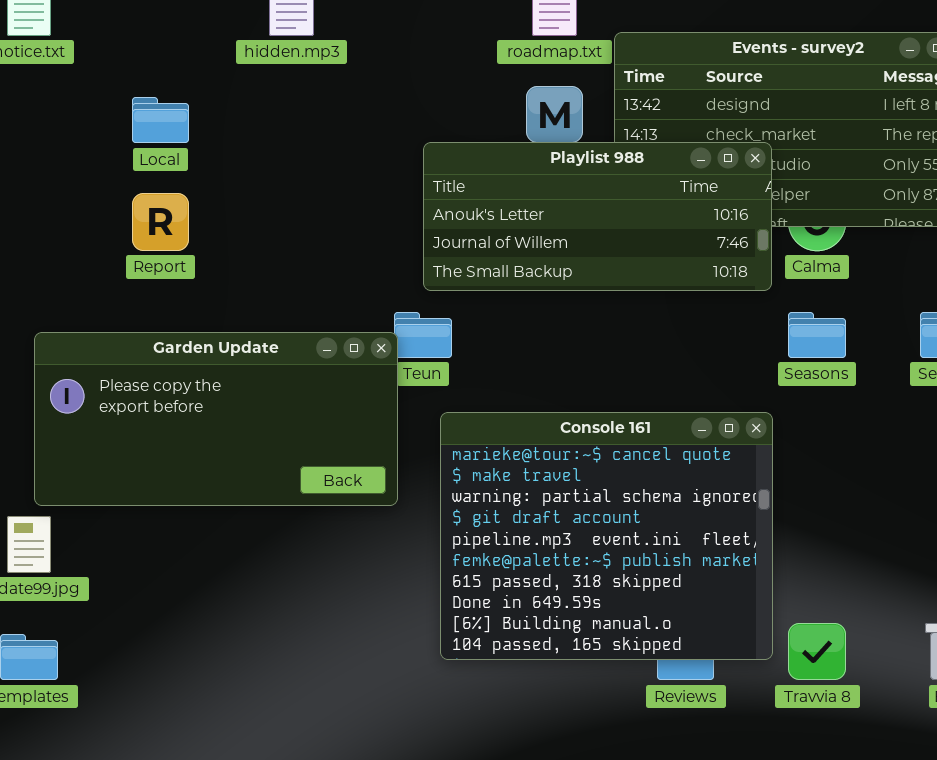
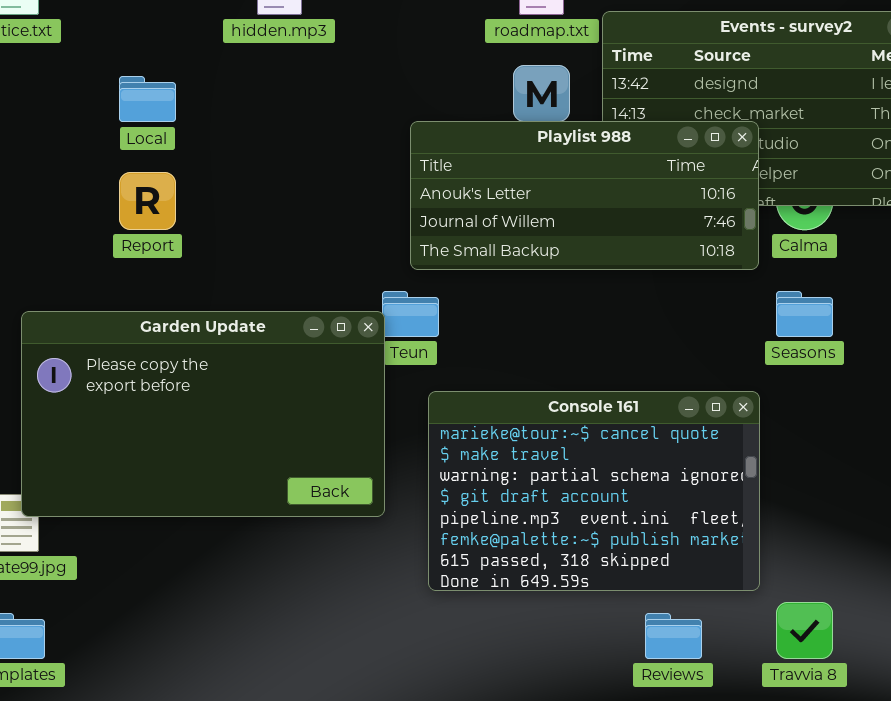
Garden Update: [34,332,398,506] -> [21,311,385,517], resized
Console 161: [440,412,773,660] -> [428,391,760,591], resized

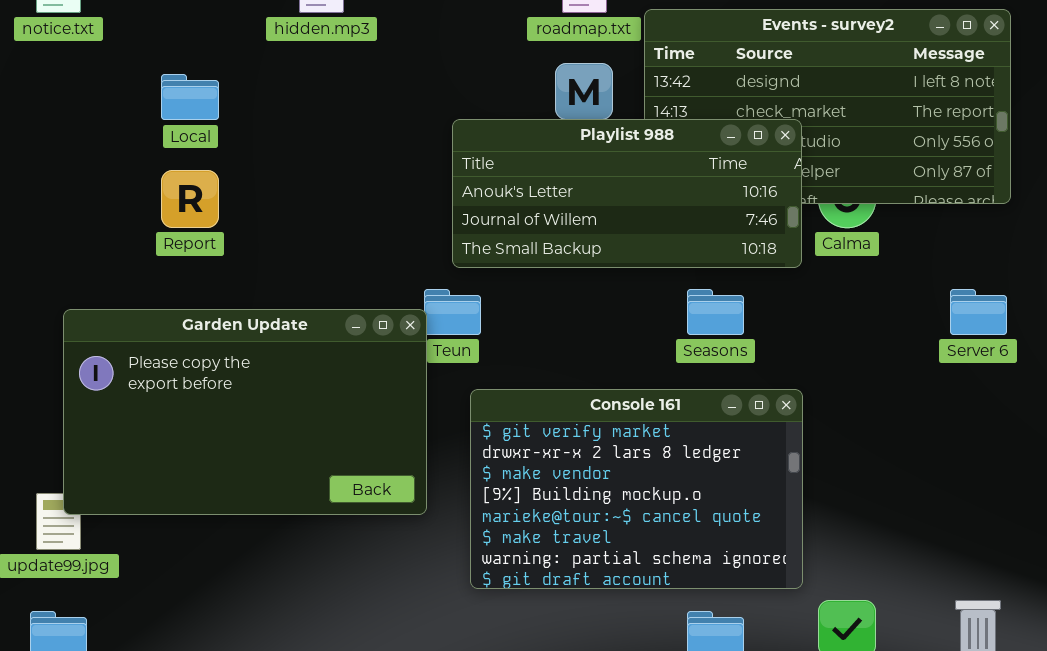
Seasons: [776,291,833,337] -> [687,289,744,335], moved
Console 161: [428,391,760,591] -> [470,389,803,589], scrolled up 4 rows

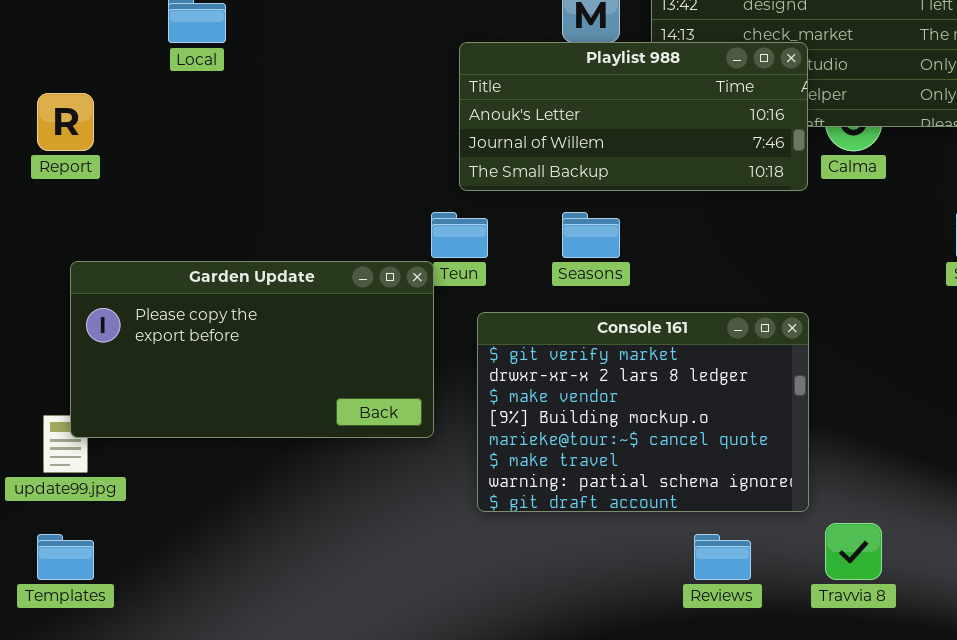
Report: [161,170,219,228] -> [37,93,94,151], moved
Seasons: [687,289,744,335] -> [562,212,620,258], moved
Garden Update: [63,309,427,515] -> [70,261,434,438], resized

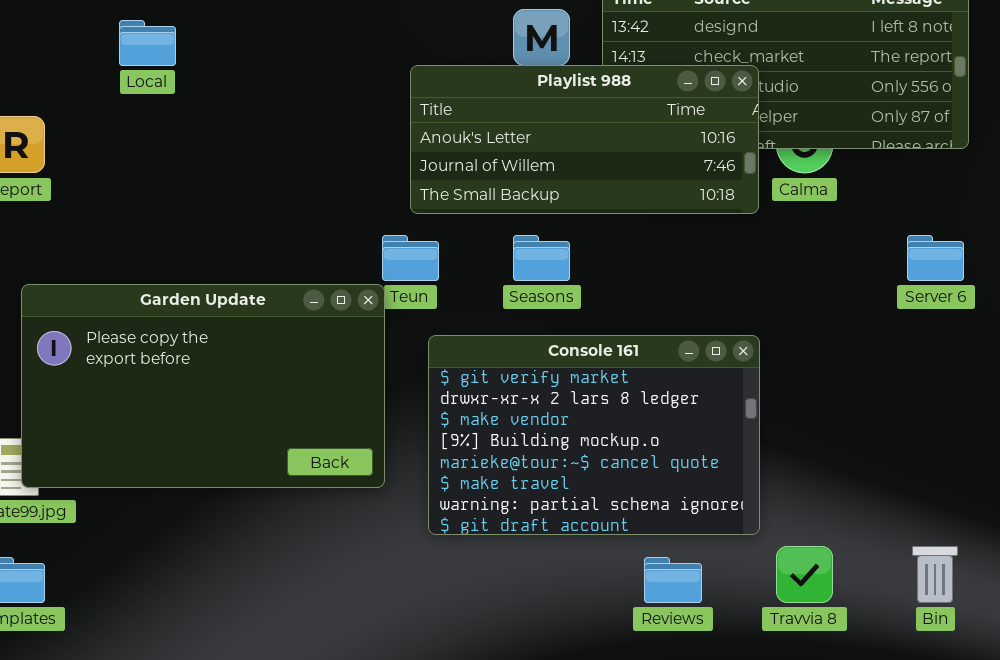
Garden Update: [70,261,434,438] -> [21,284,385,488], resized

